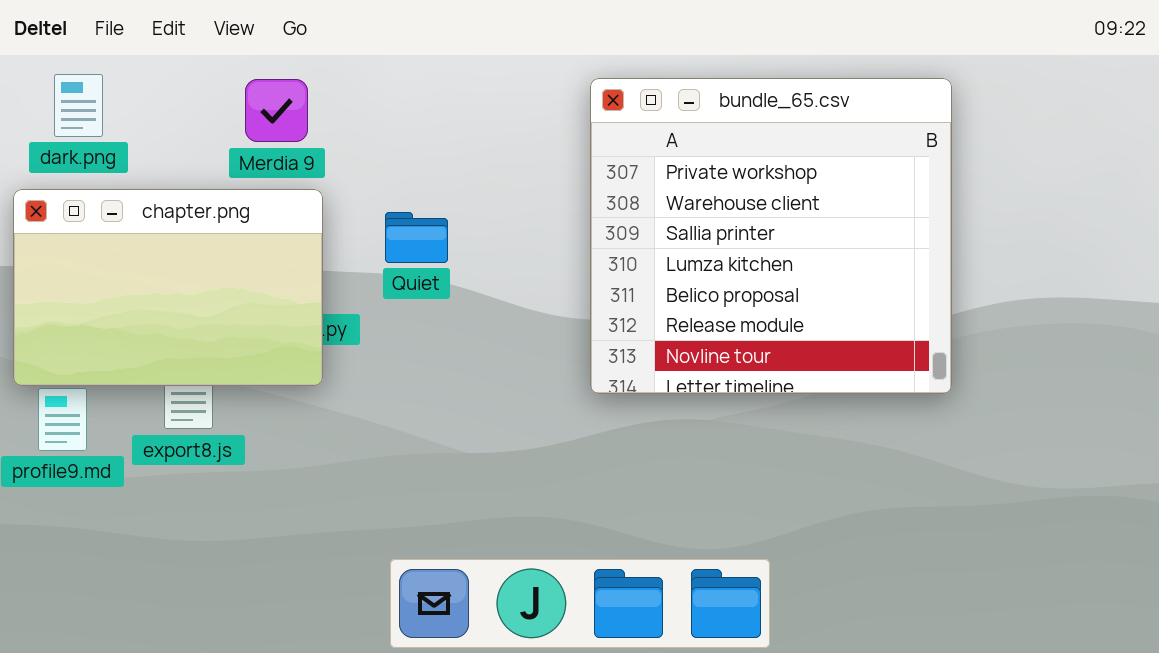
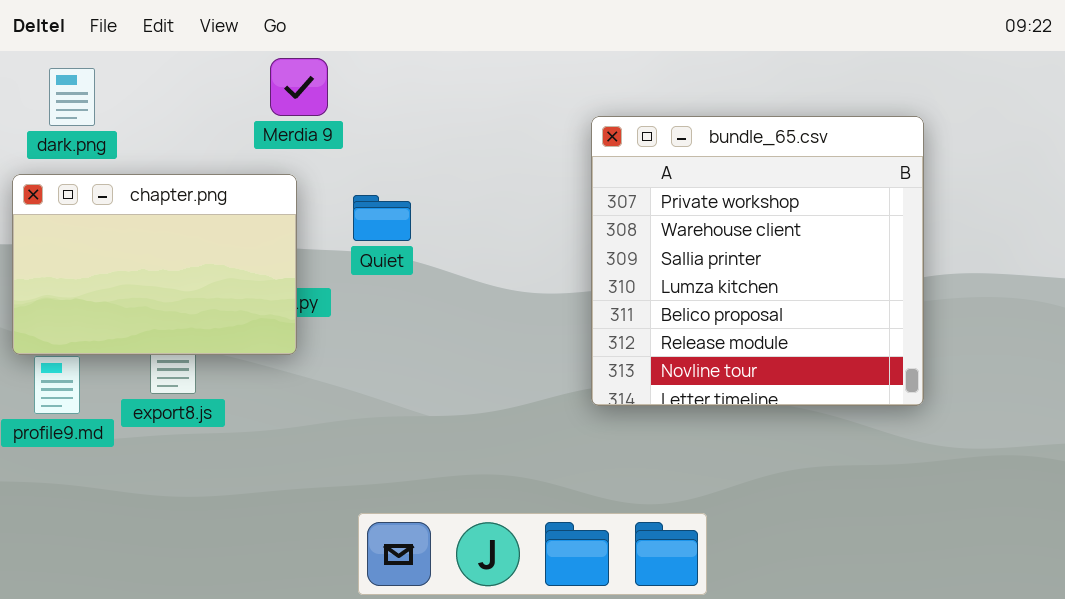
bundle_65.csv: [590,78,952,394] -> [591,116,924,406], moved
Merdia 9: [245,79,308,142] -> [270,58,328,116], moved

